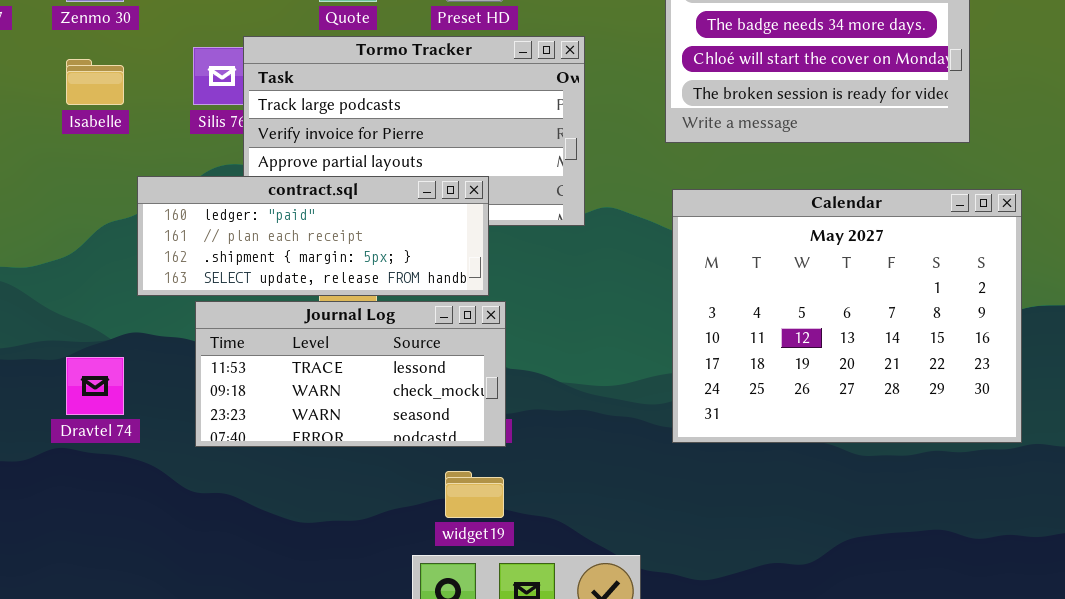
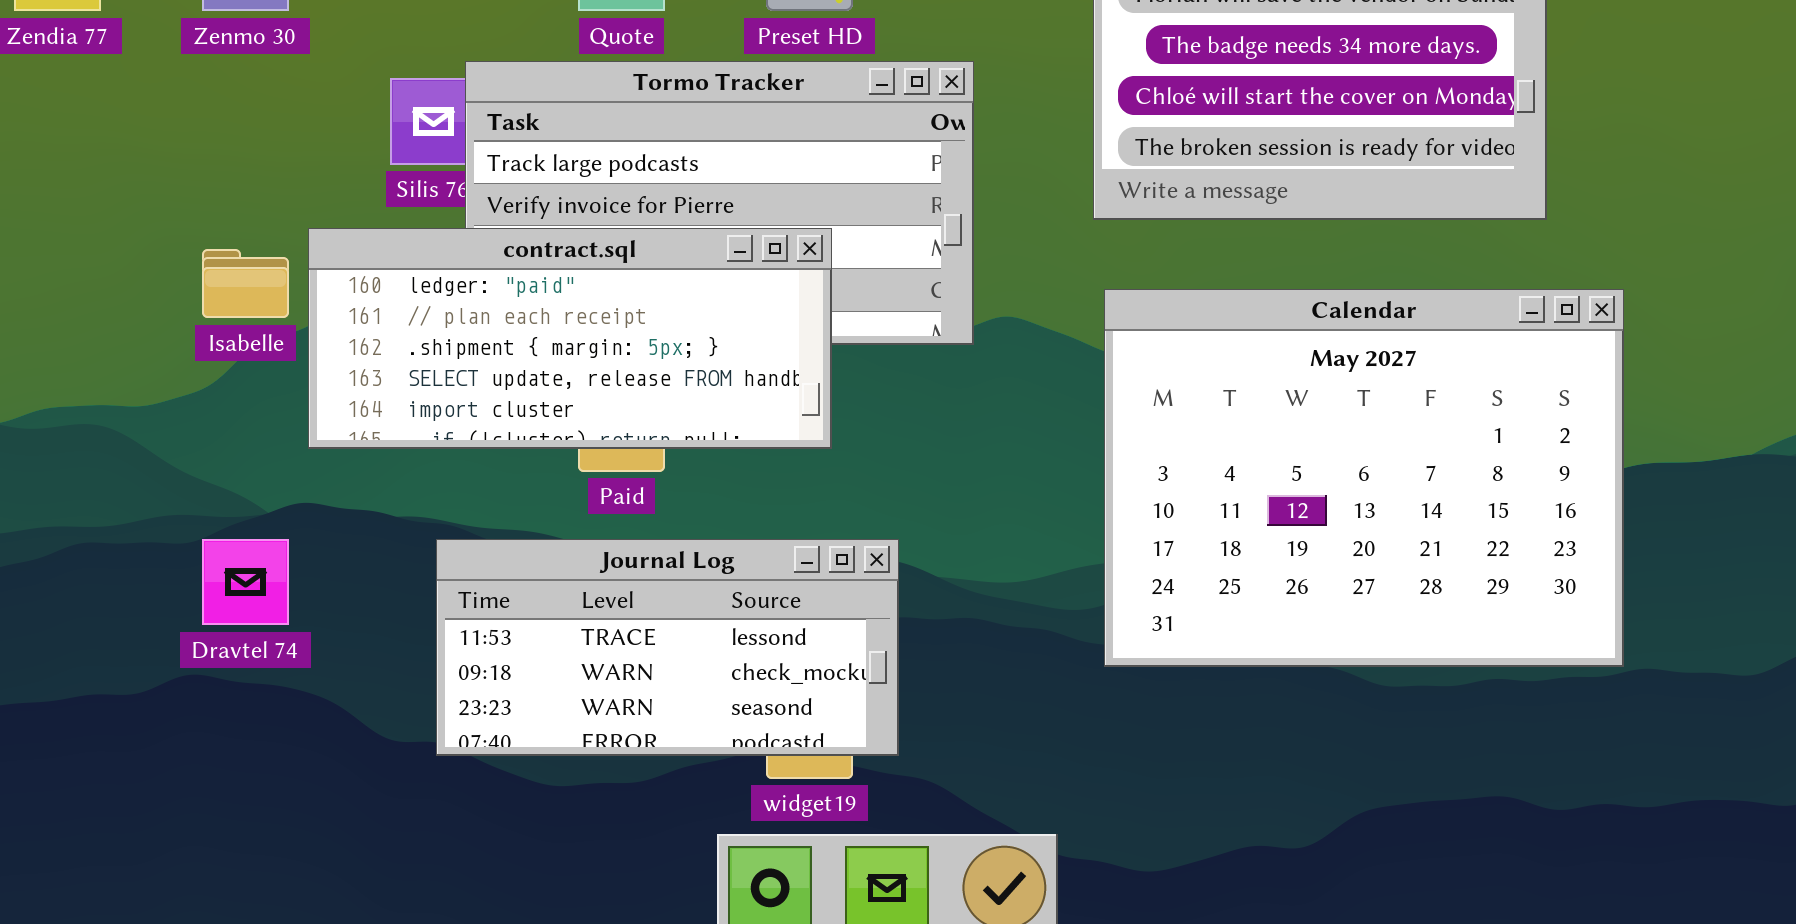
Isabelle: [66,59,124,105] -> [202,249,289,318], moved
contract.sql: [137,176,489,296] -> [308,228,832,449], resized
Journal Log: [195,301,506,447] -> [436,539,899,756], moved

